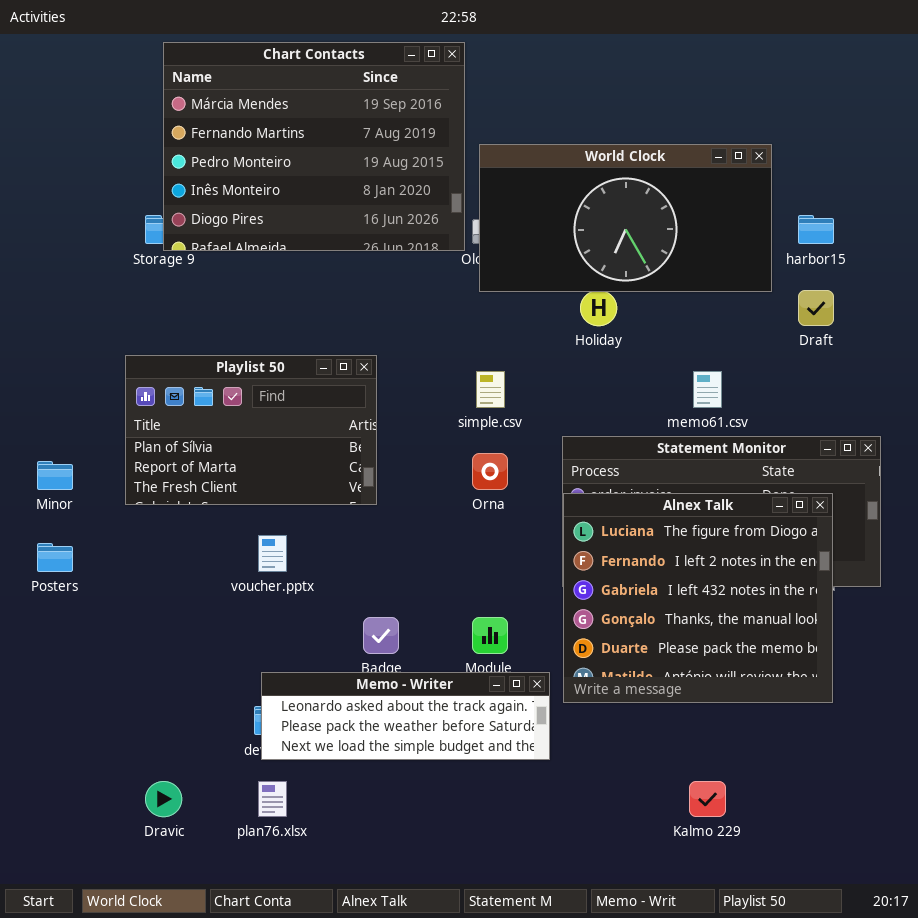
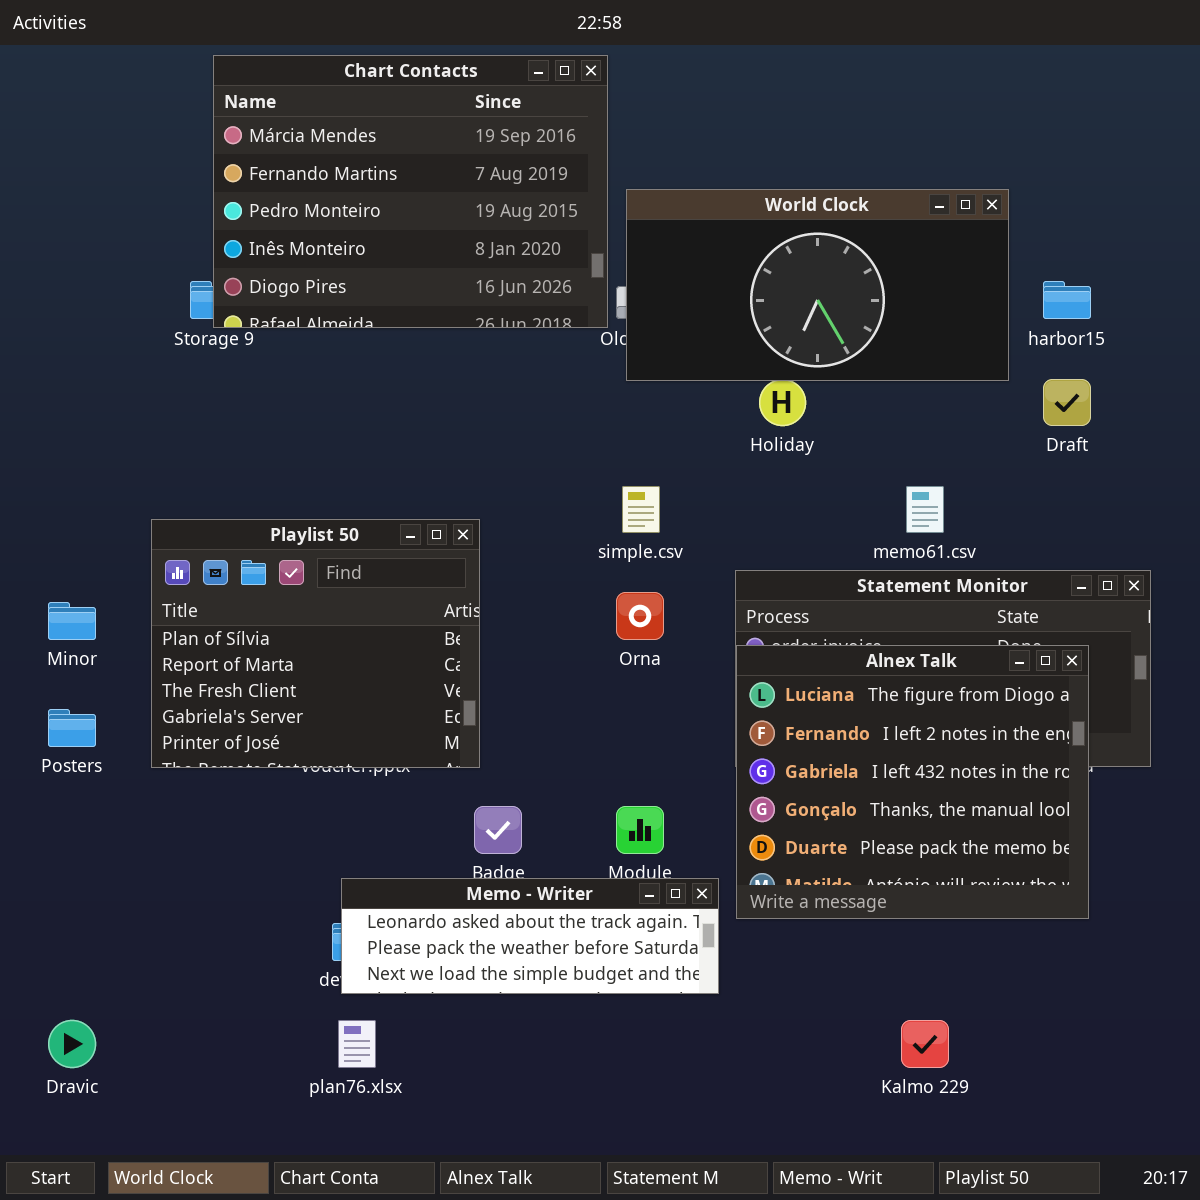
Playlist 50: [125,355,377,505] -> [151,519,480,768], moved, resized
Dravic: [145,781,182,817] -> [48,1020,96,1068], moved

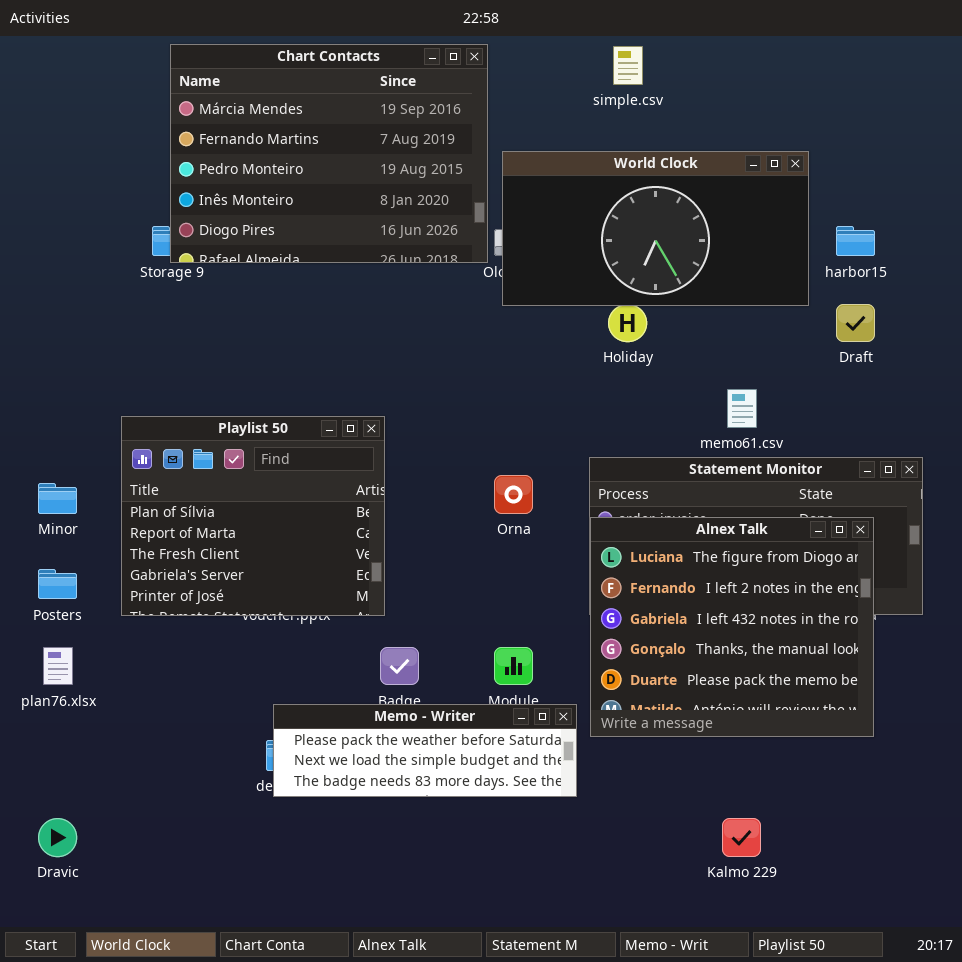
simple.csv: [622,486,660,533] -> [613,46,643,85], moved
Memo - Writer: [341,878,719,994] -> [273,704,577,797], scrolled down 1 row
plan76.xlsx: [338,1020,376,1068] -> [43,647,73,685], moved

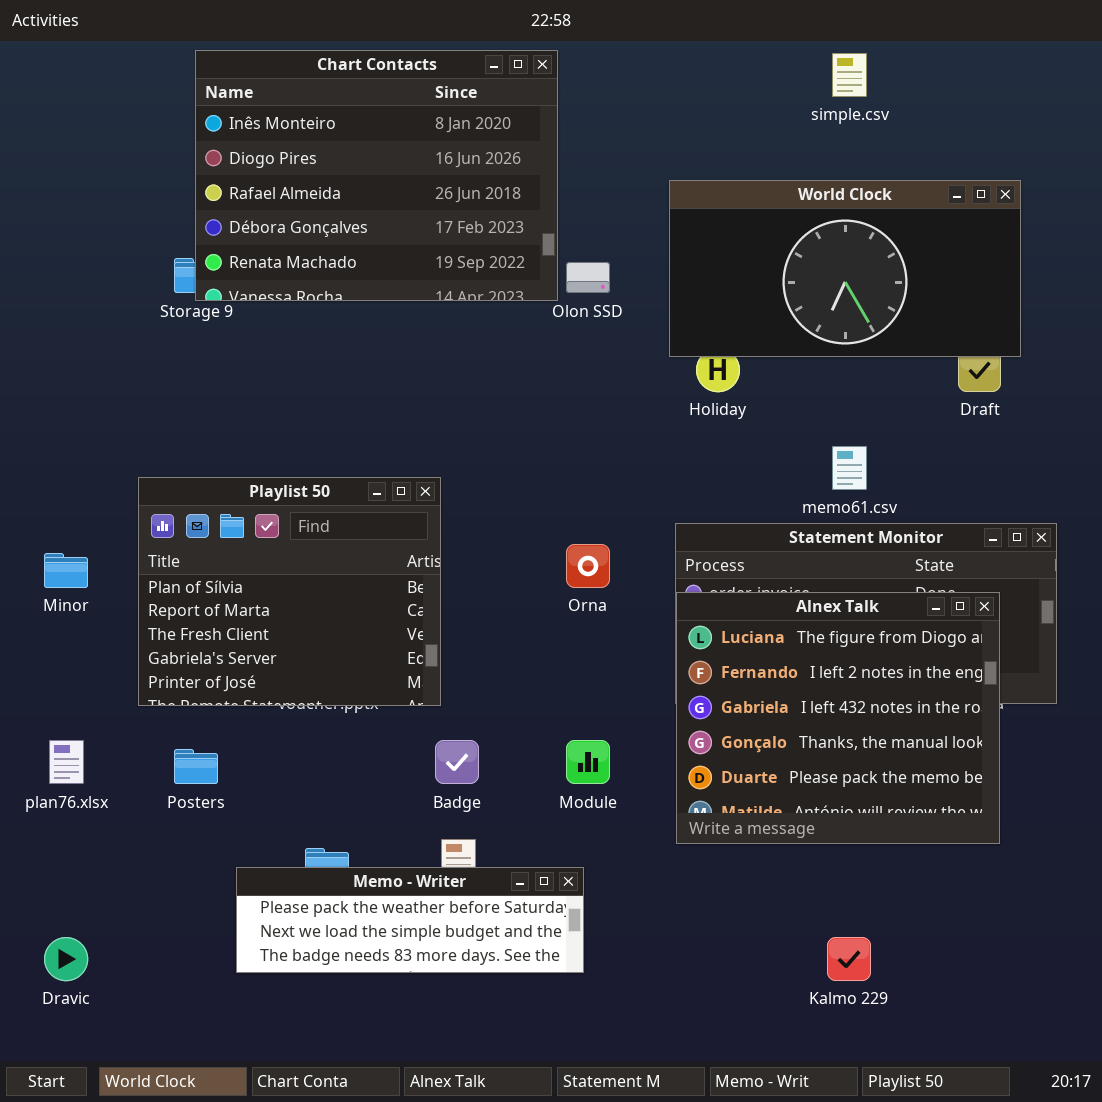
Chart Contacts: [170,44,488,263] -> [195,50,558,301], scrolled down 3 rows
simple.csv: [613,46,643,85] -> [832,53,867,97], moved
World Clock: [502,151,809,306] -> [669,180,1021,357], moved
Posters: [38,569,77,599] -> [174,749,218,784], moved
Memo - Writer: [273,704,577,797] -> [236,867,584,973], moved

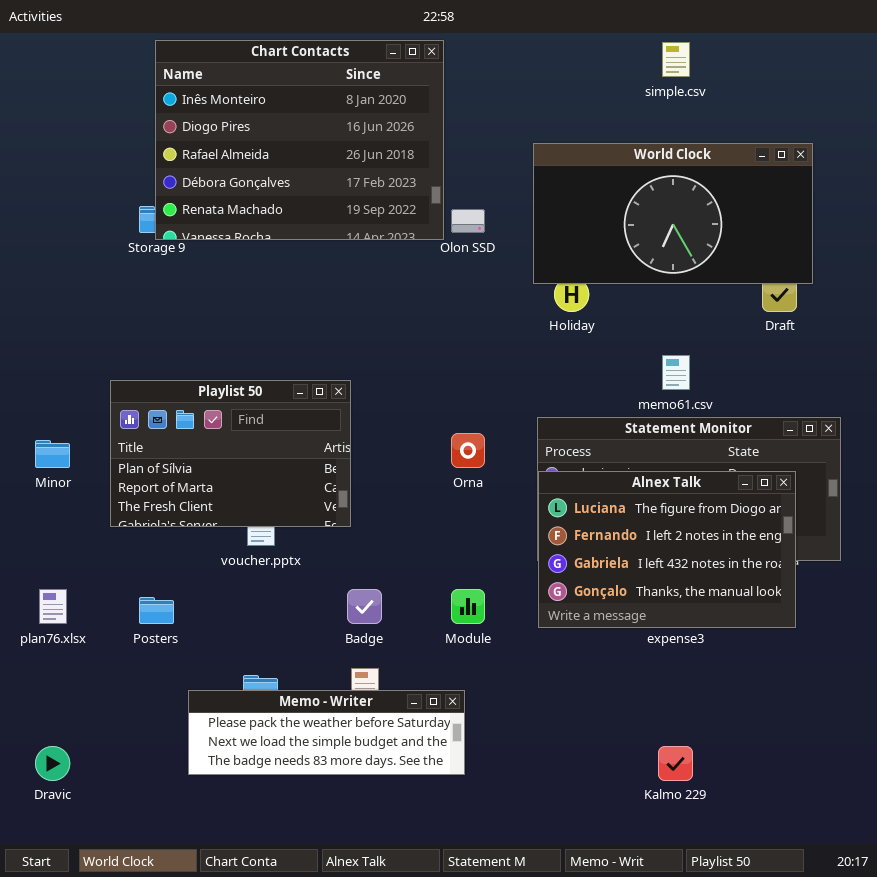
Playlist 50: [138,477,441,706] -> [110,380,351,527], resized
Alnex Talk: [676,592,1000,844] -> [538,471,796,628], resized

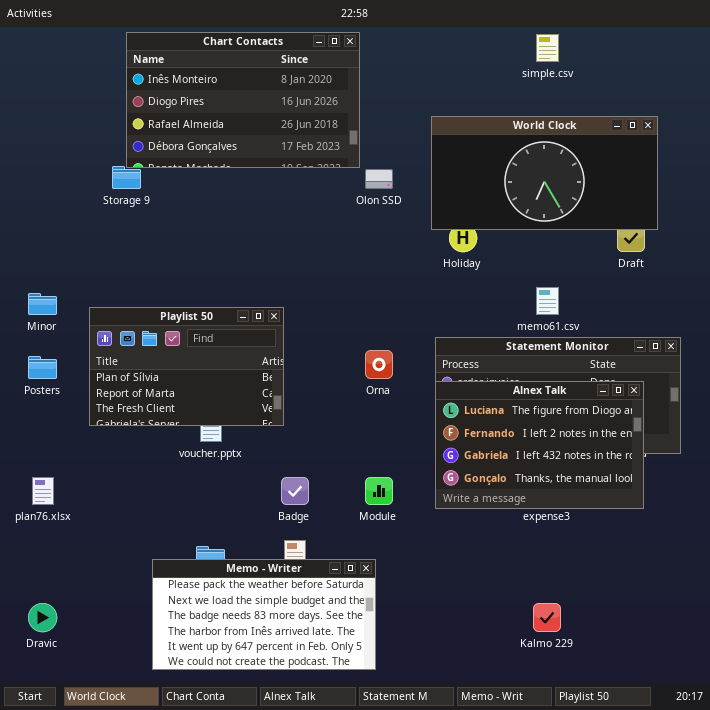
Chart Contacts: [155,40,444,240] -> [126,32,360,168], resized
Minor: [35,440,70,468] -> [28,293,57,315], moved
Posters: [139,597,174,624] -> [28,356,57,379], moved
Memo - Writer: [188,690,465,775] -> [152,559,376,670], resized

